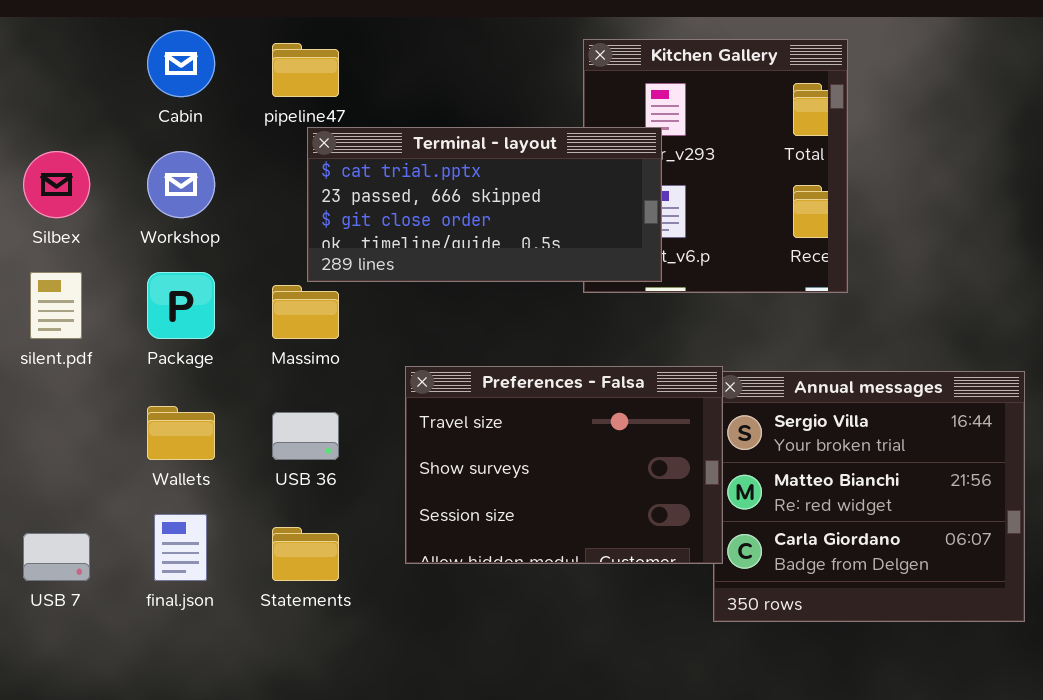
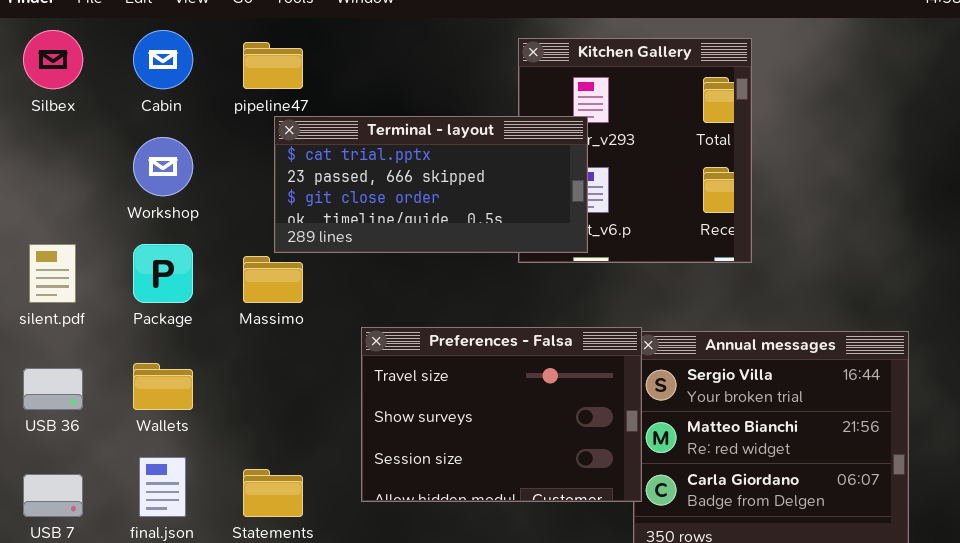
Silbex: [23,151,90,218] -> [23,30,83,89], moved
USB 36: [272,412,339,460] -> [23,368,83,410], moved

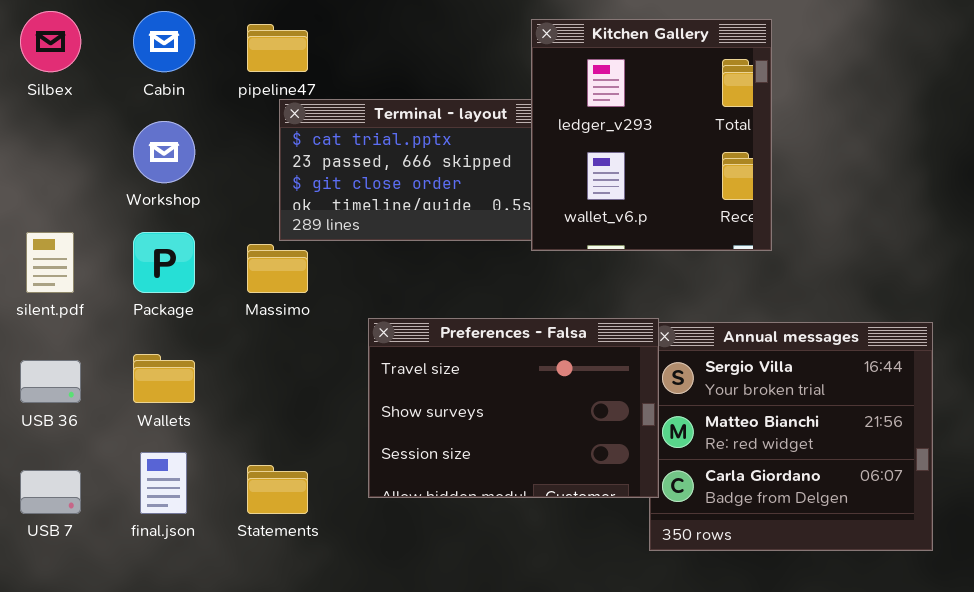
Kitchen Gallery: [518,38,752,263] -> [531,19,772,251], raised

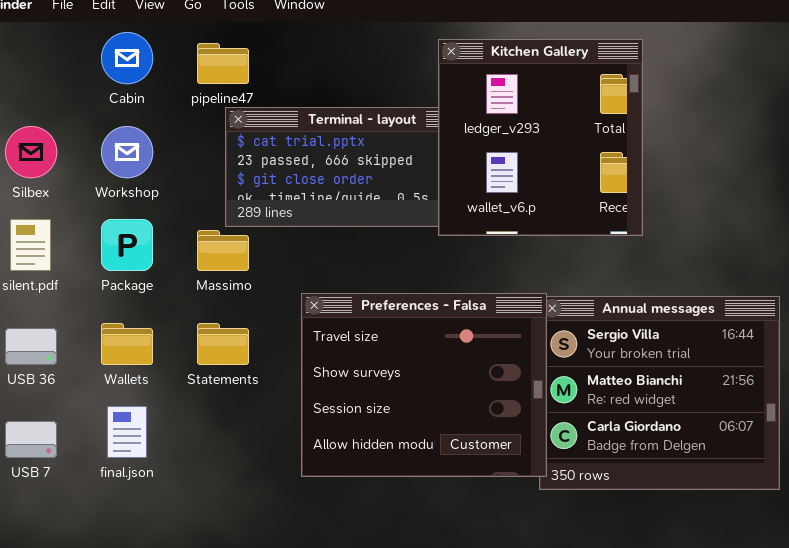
Silbex: [20,11,81,72] -> [5,126,57,178], moved
Preferences - Falsa: [368,318,659,498] -> [301,293,547,477], resized
Statements: [247,465,308,514] -> [197,323,249,365], moved

